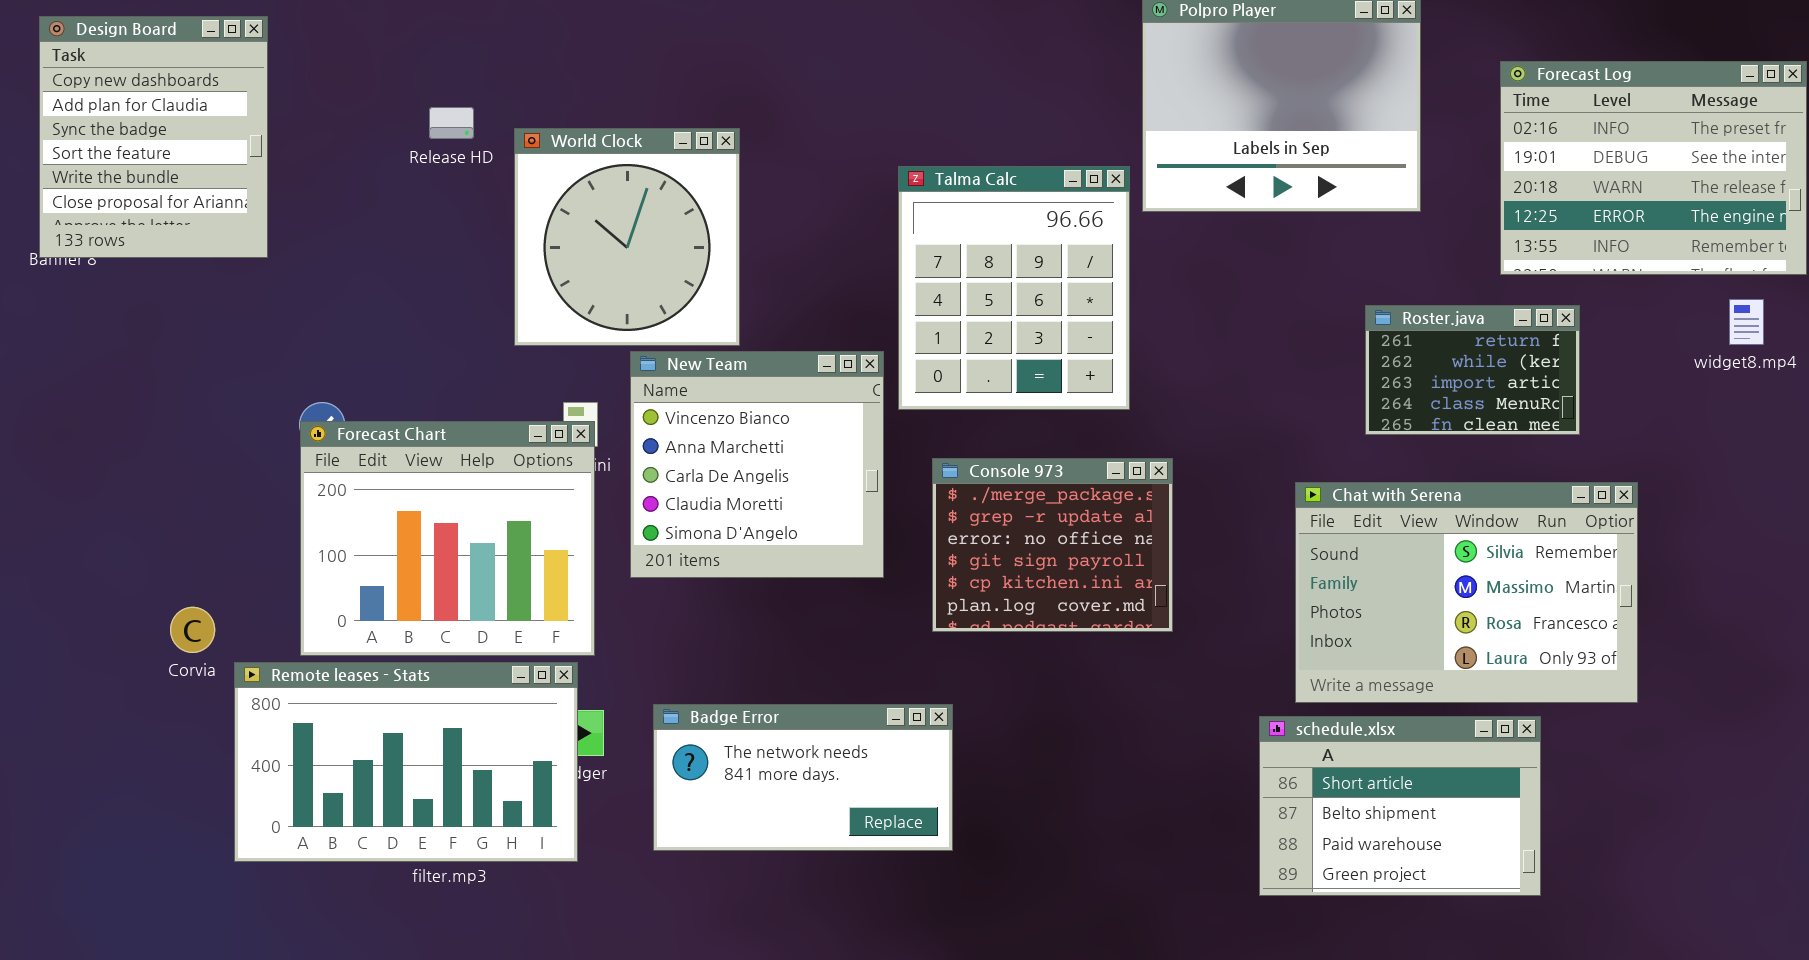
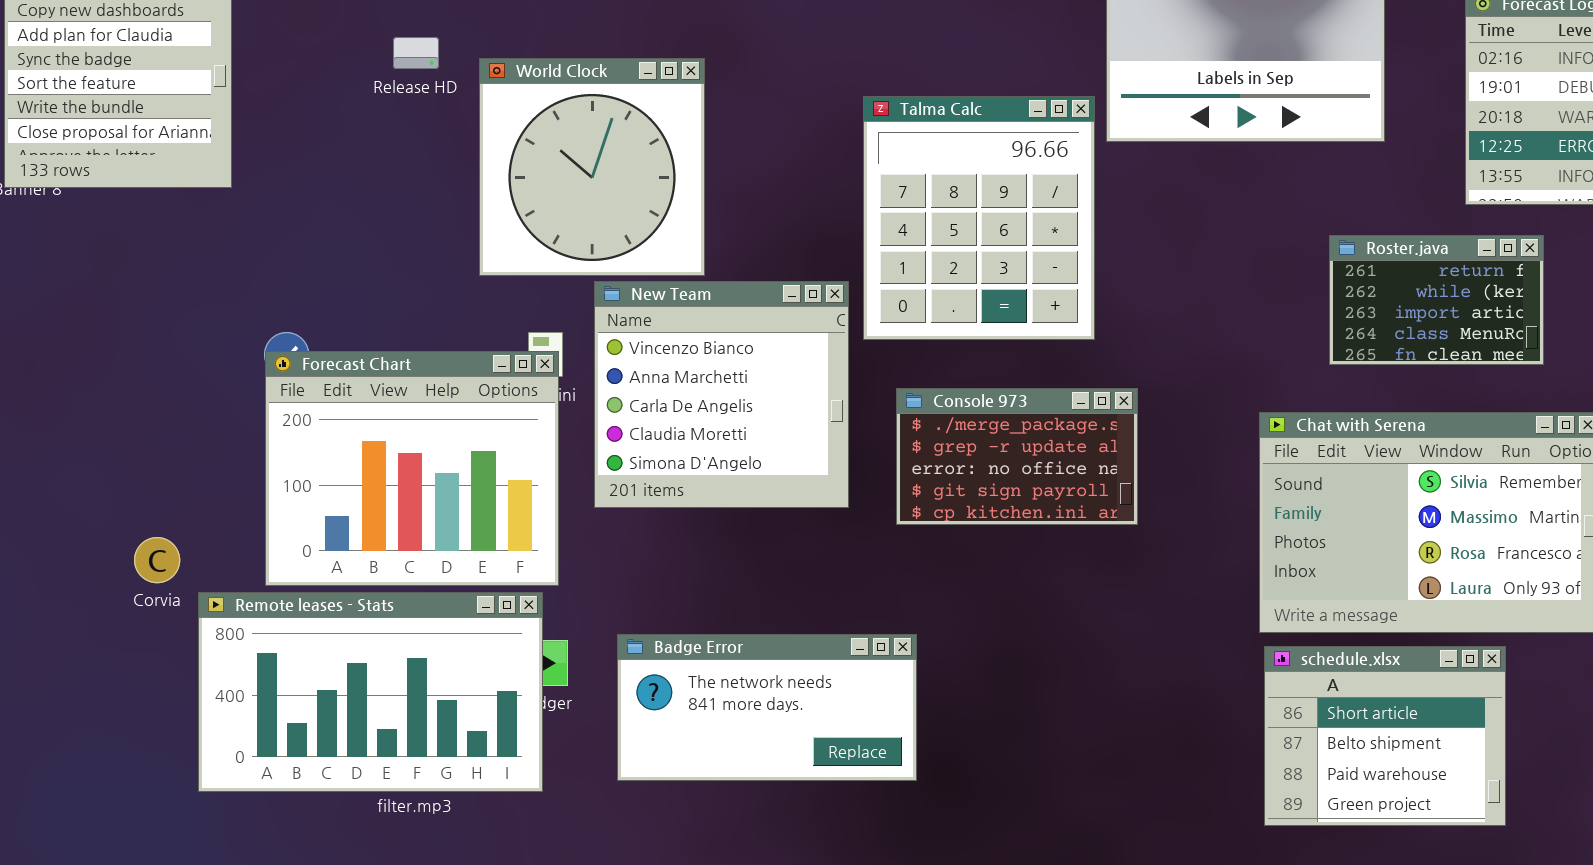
Console 973: [932,458,1173,632] -> [896,388,1138,525], resized
schedule.xlsx: [1259,716,1541,896] -> [1264,646,1506,826], resized

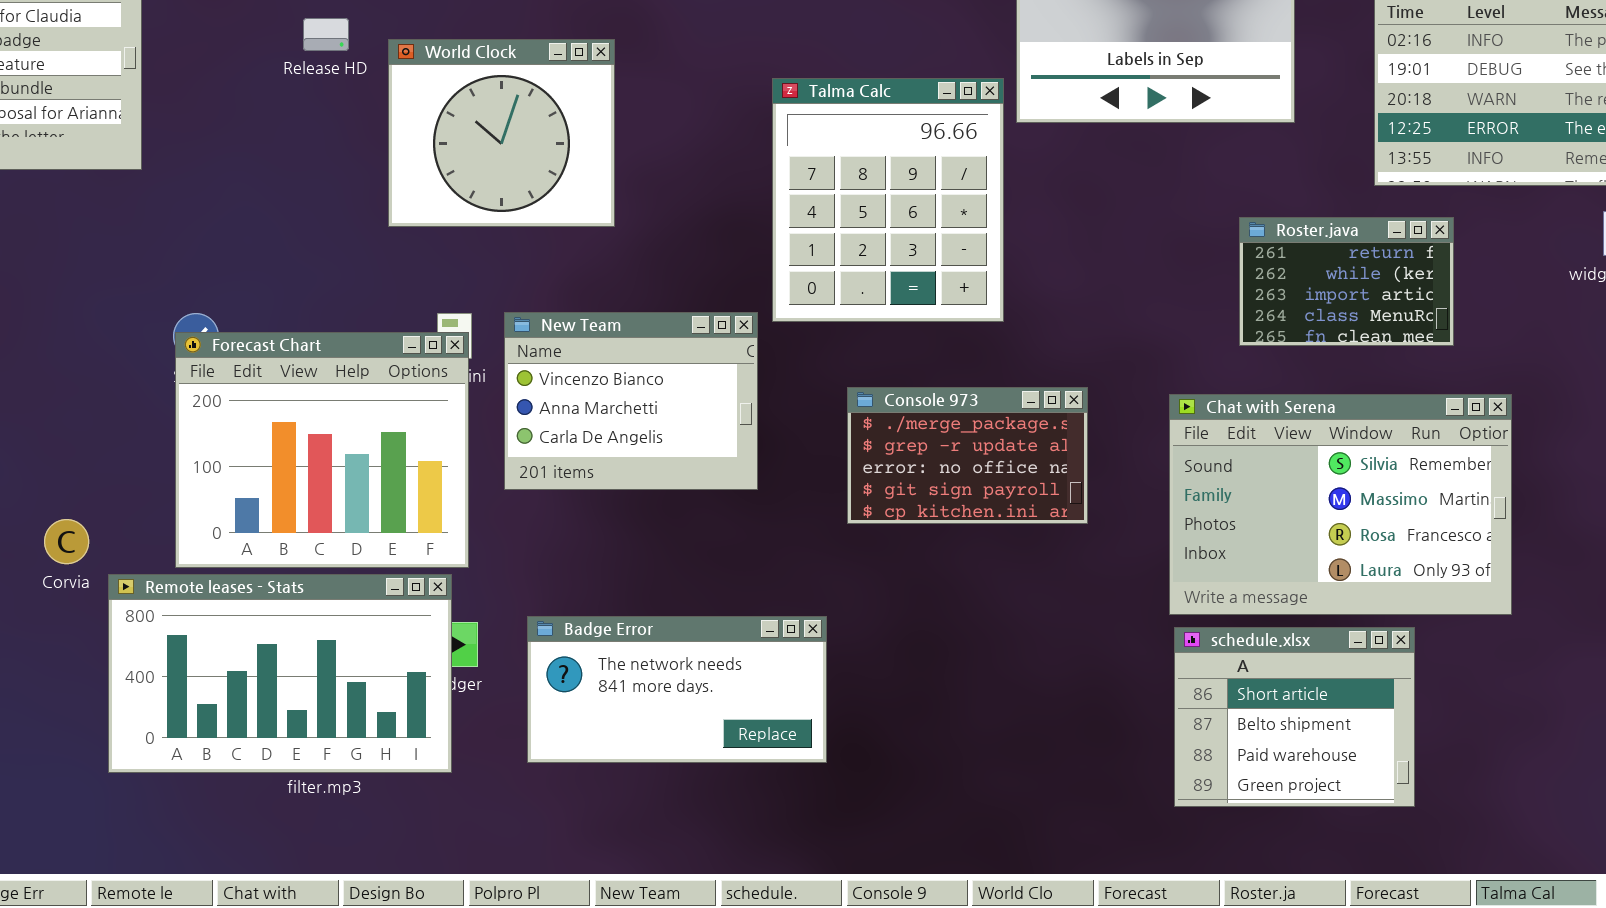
World Clock: [479,58,705,276] -> [388,39,615,227], resized
New Team: [594,281,849,508] -> [504,312,758,490], resized
Console 973: [896,388,1138,525] -> [847,387,1088,524], moved

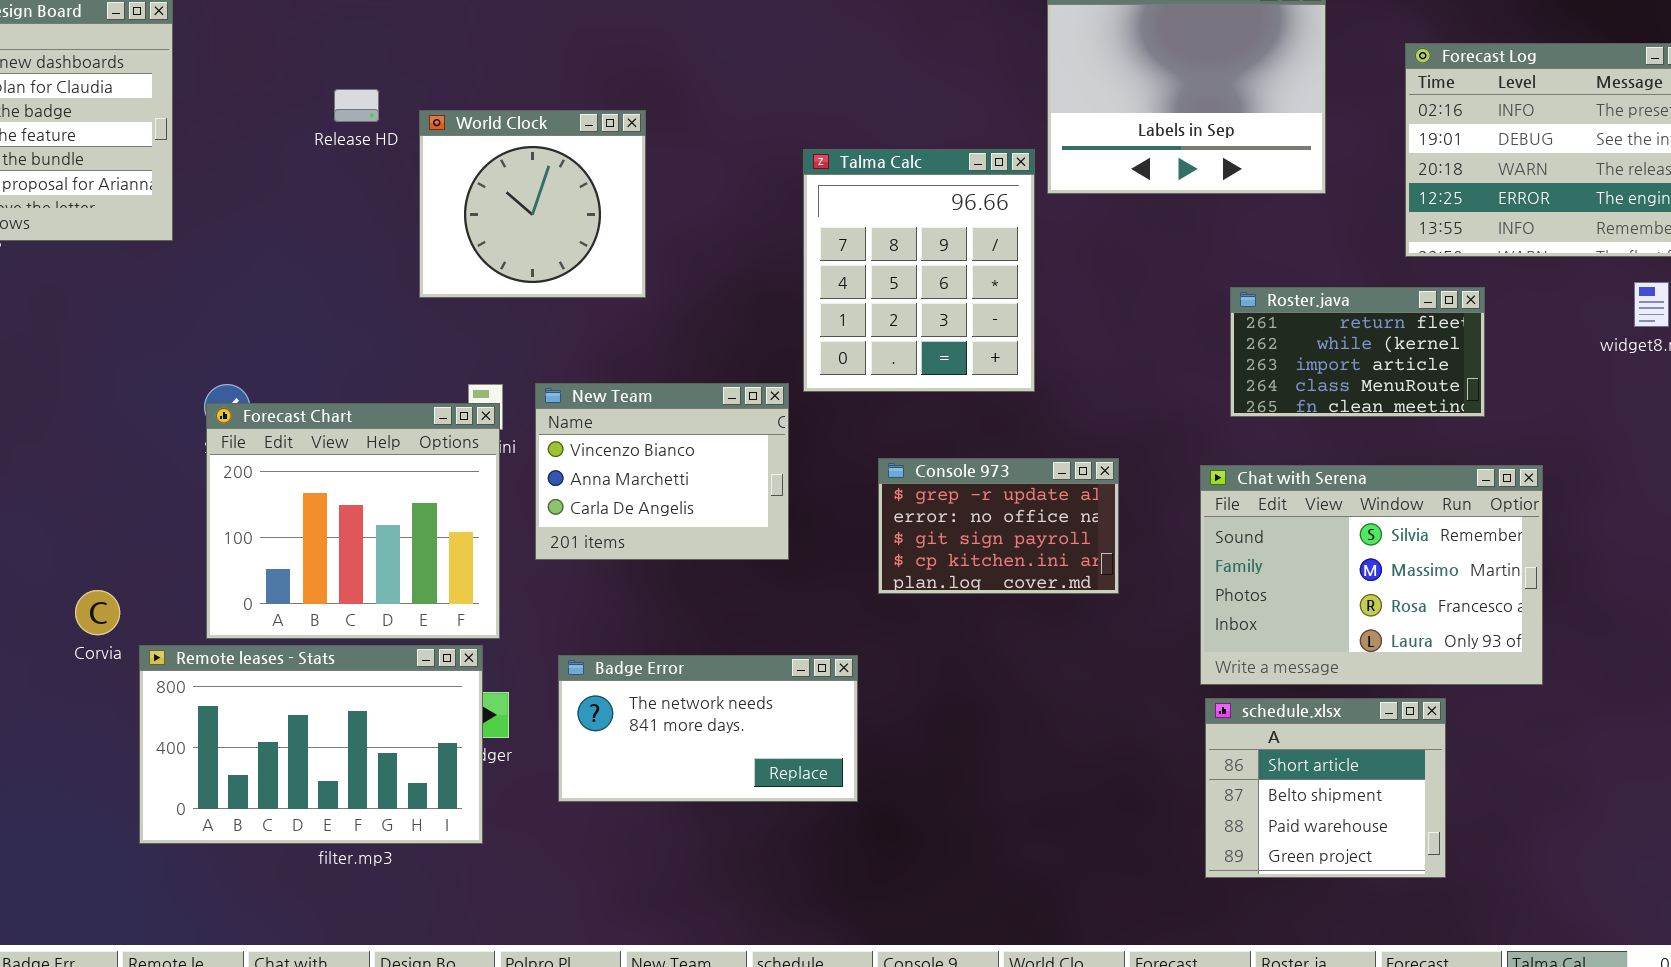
Roster.java: [1239,217,1454,346] -> [1230,287,1485,417], resized
Console 973: [847,387,1088,524] -> [878,458,1119,594], scrolled down 1 row
Badge Error: [527,616,827,763] -> [558,655,858,802], moved

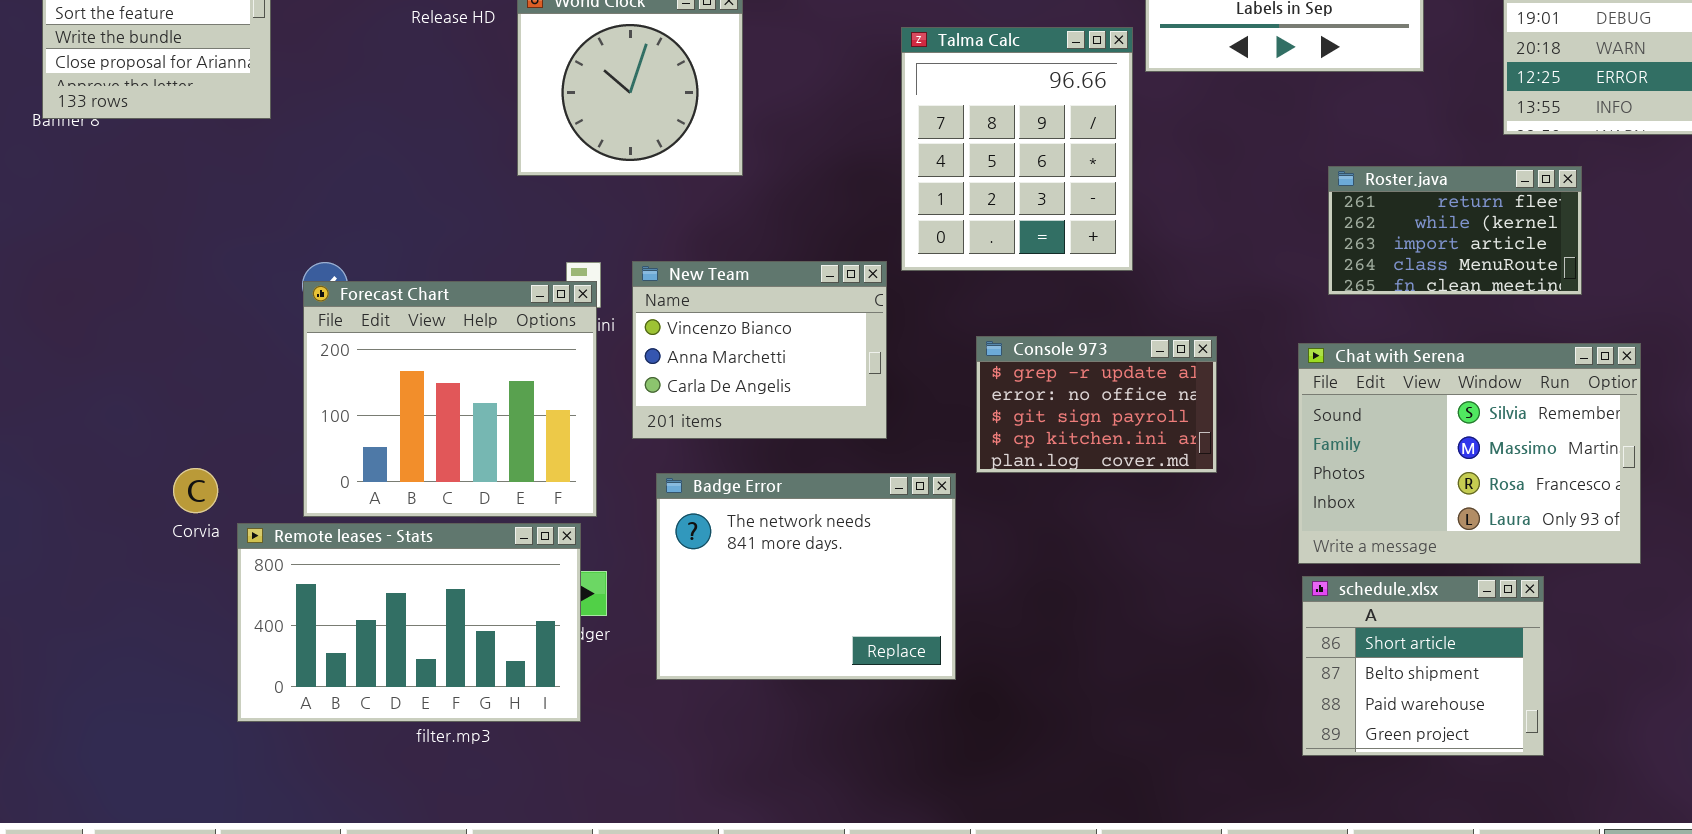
Badge Error: [558,655,858,802] -> [656,473,956,680], resized

